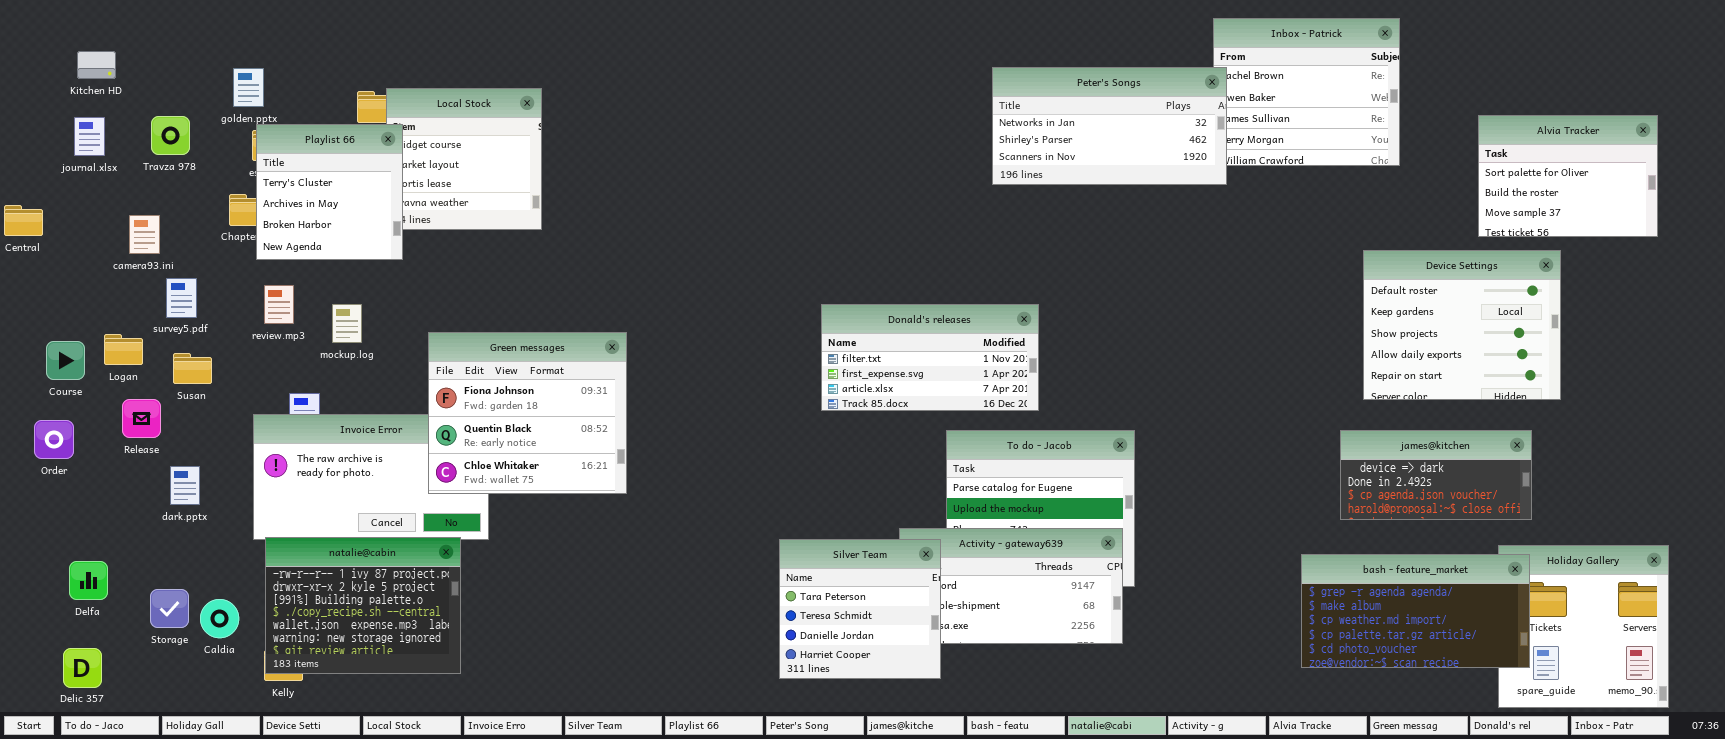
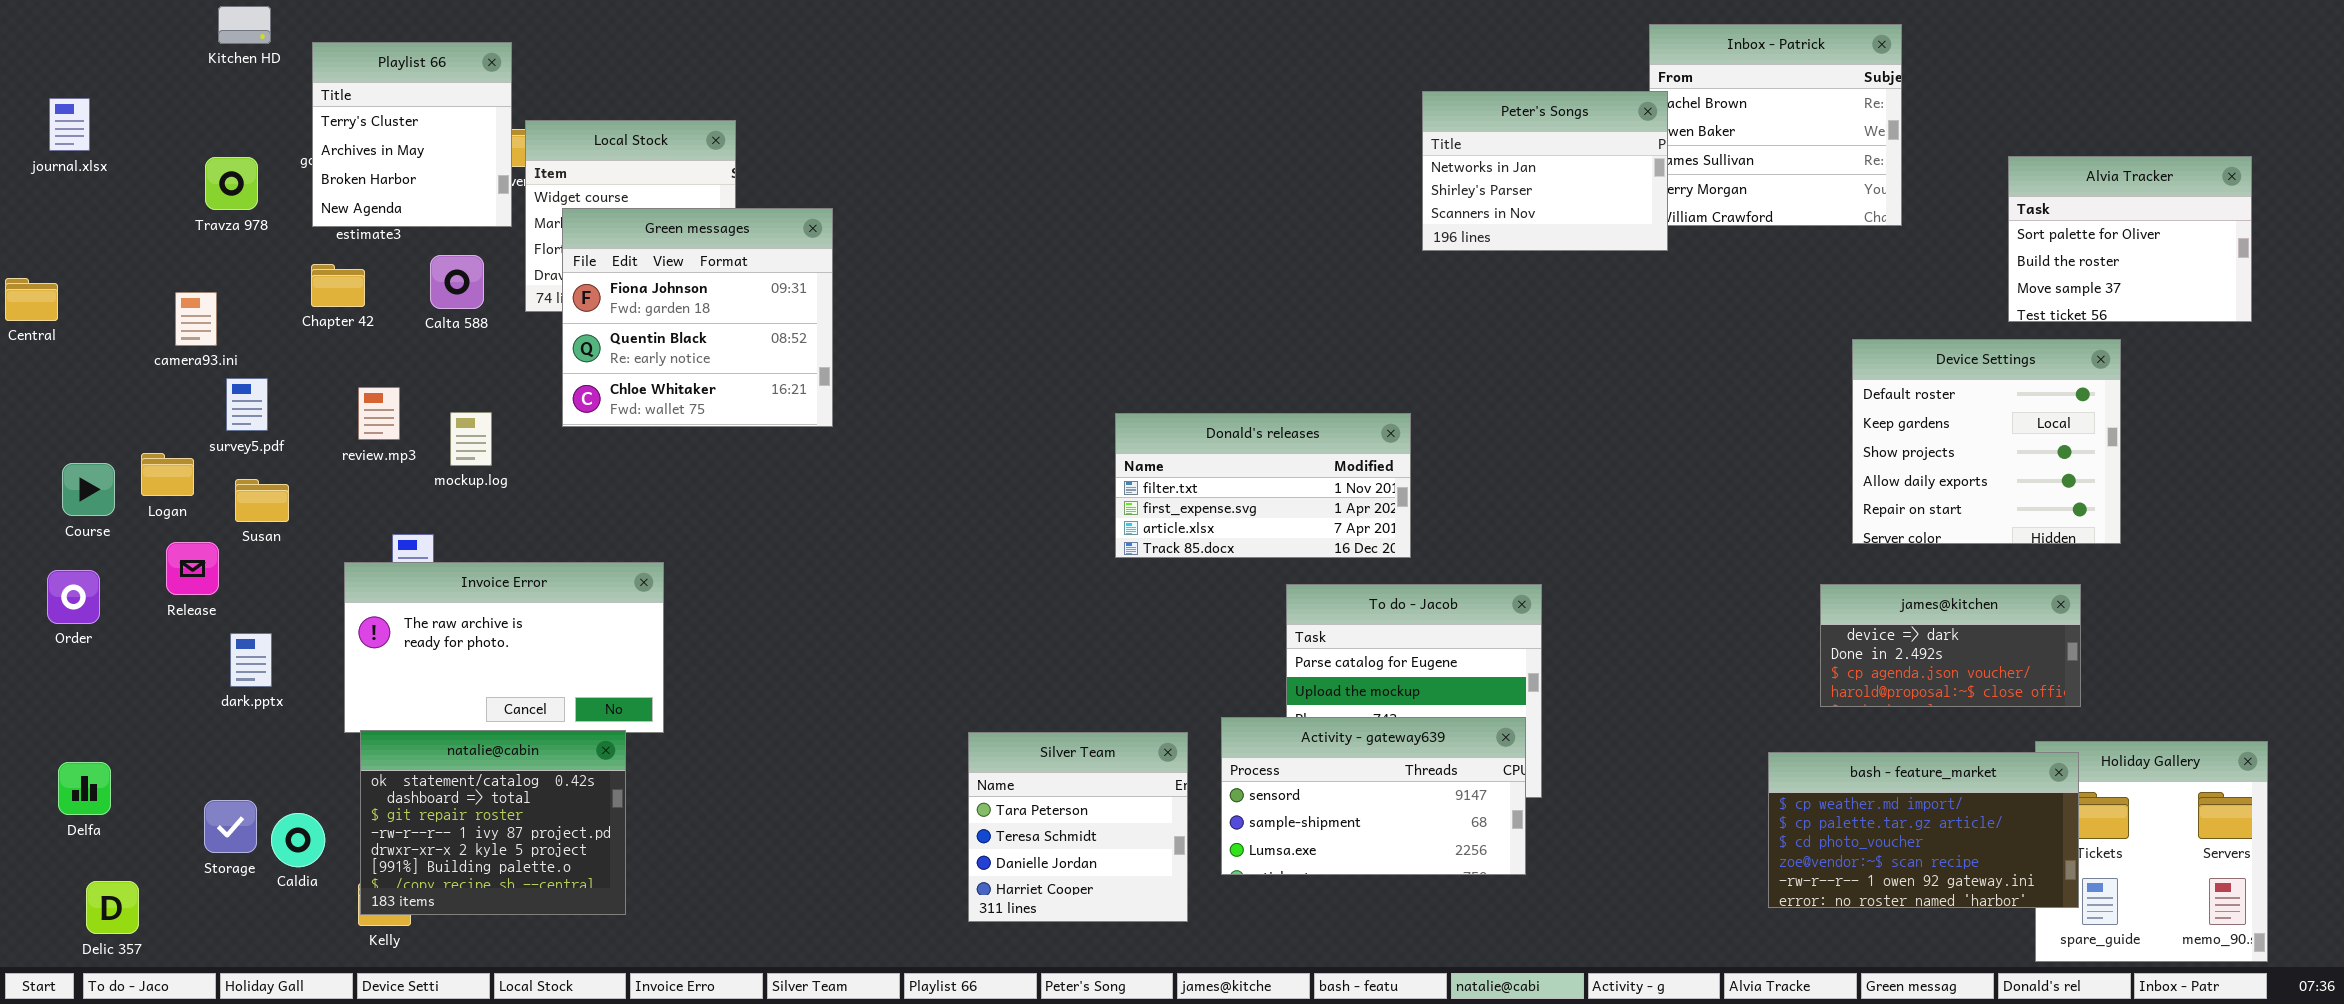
Kitchen HD: [77,51,116,79] -> [218,6,271,44], moved
Peter's Songs: [992,67,1227,185] -> [1422,91,1668,251], resized
journal.xlsx: [74,117,105,156] -> [49,98,90,151], moved
Playlist 66: [256,124,403,260] -> [312,42,512,227], moved
Green messages: [428,332,627,494] -> [562,208,833,427], moved
natalie@cabin: [265,537,461,674] -> [360,730,626,915], scrolled up 3 rows
Silver Team: [779,539,941,679] -> [968,732,1188,922], moved
bash - feature_market: [1301,554,1530,668] -> [1768,752,2079,908], scrolled down 2 rows
Delfa: [69,561,108,600] -> [58,762,111,815], moved

